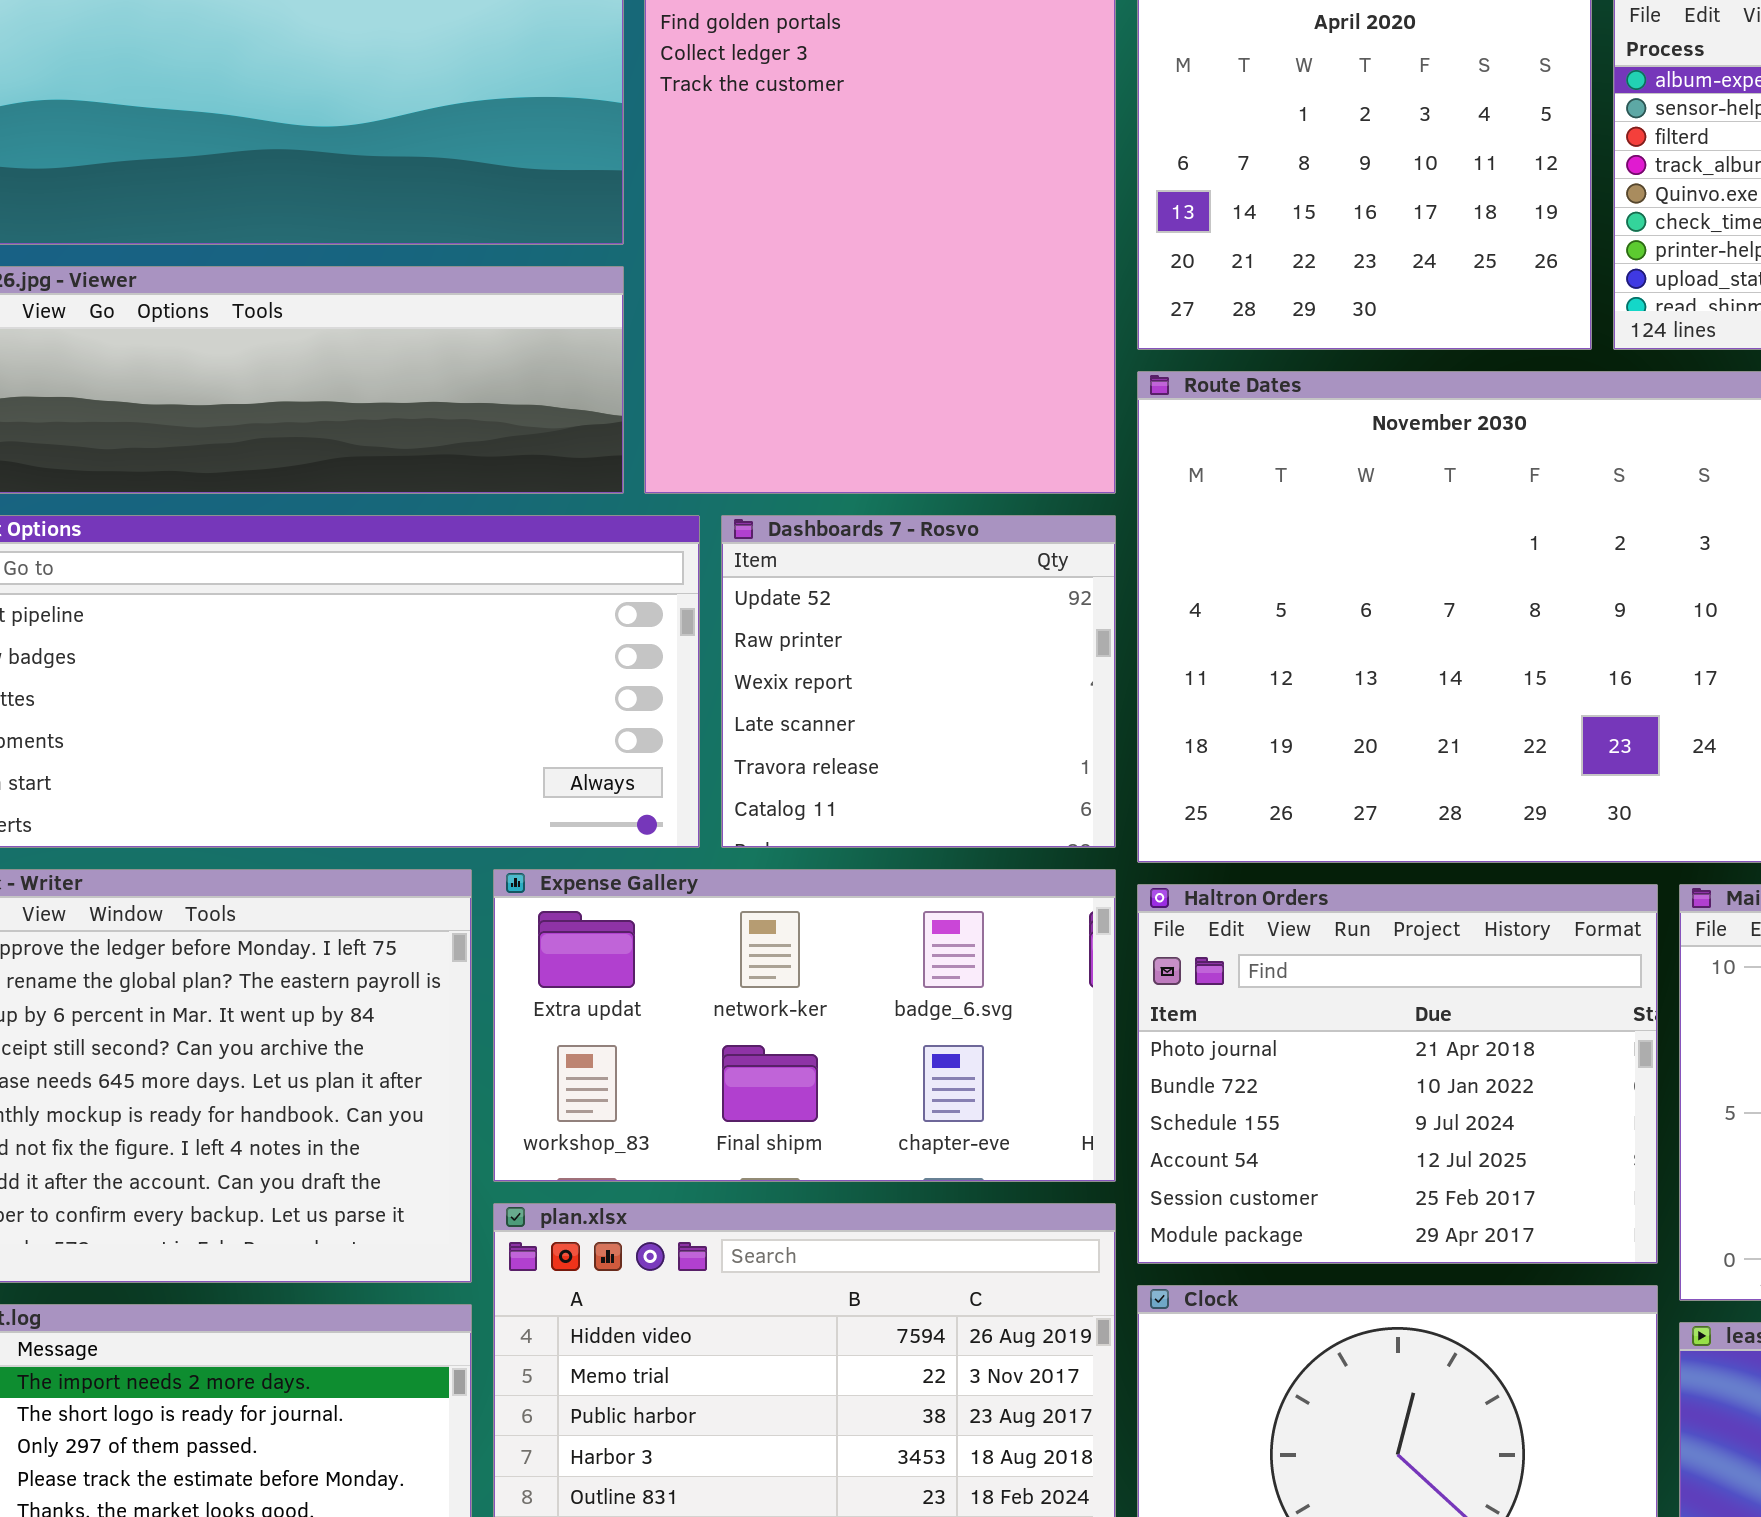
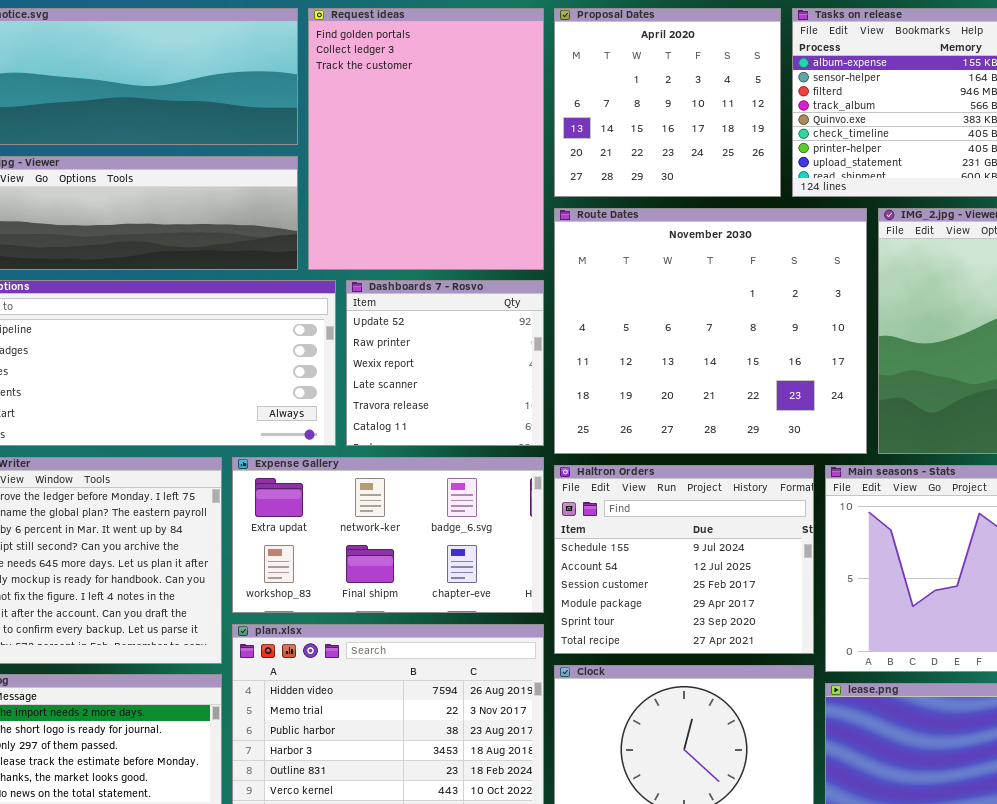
Haltron Orders: [1137,884,1658,1264] -> [554,465,814,654], scrolled down 2 rows

